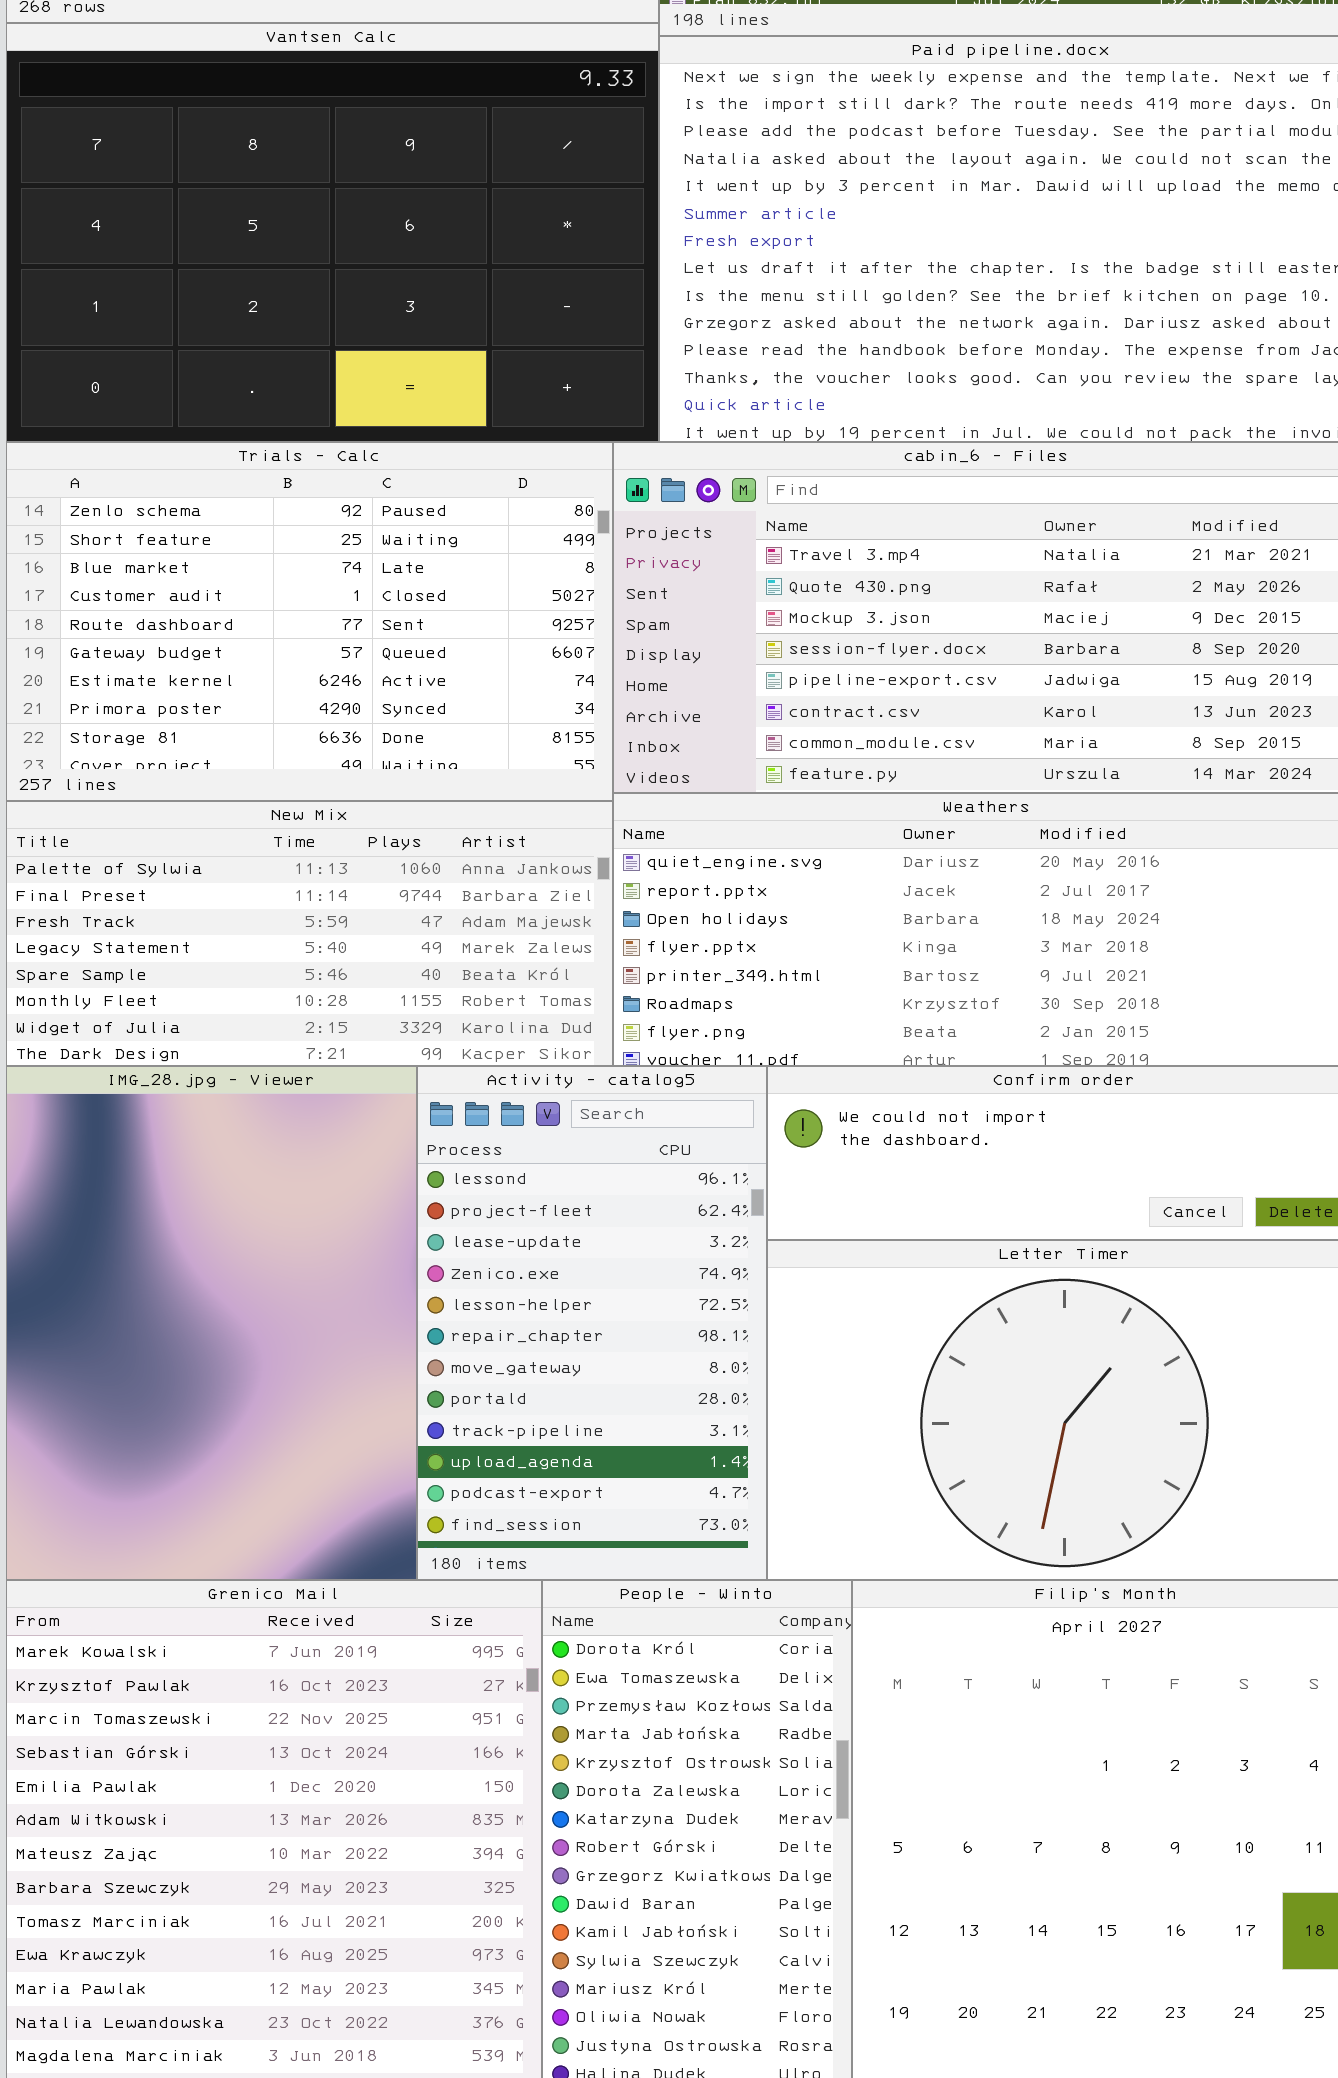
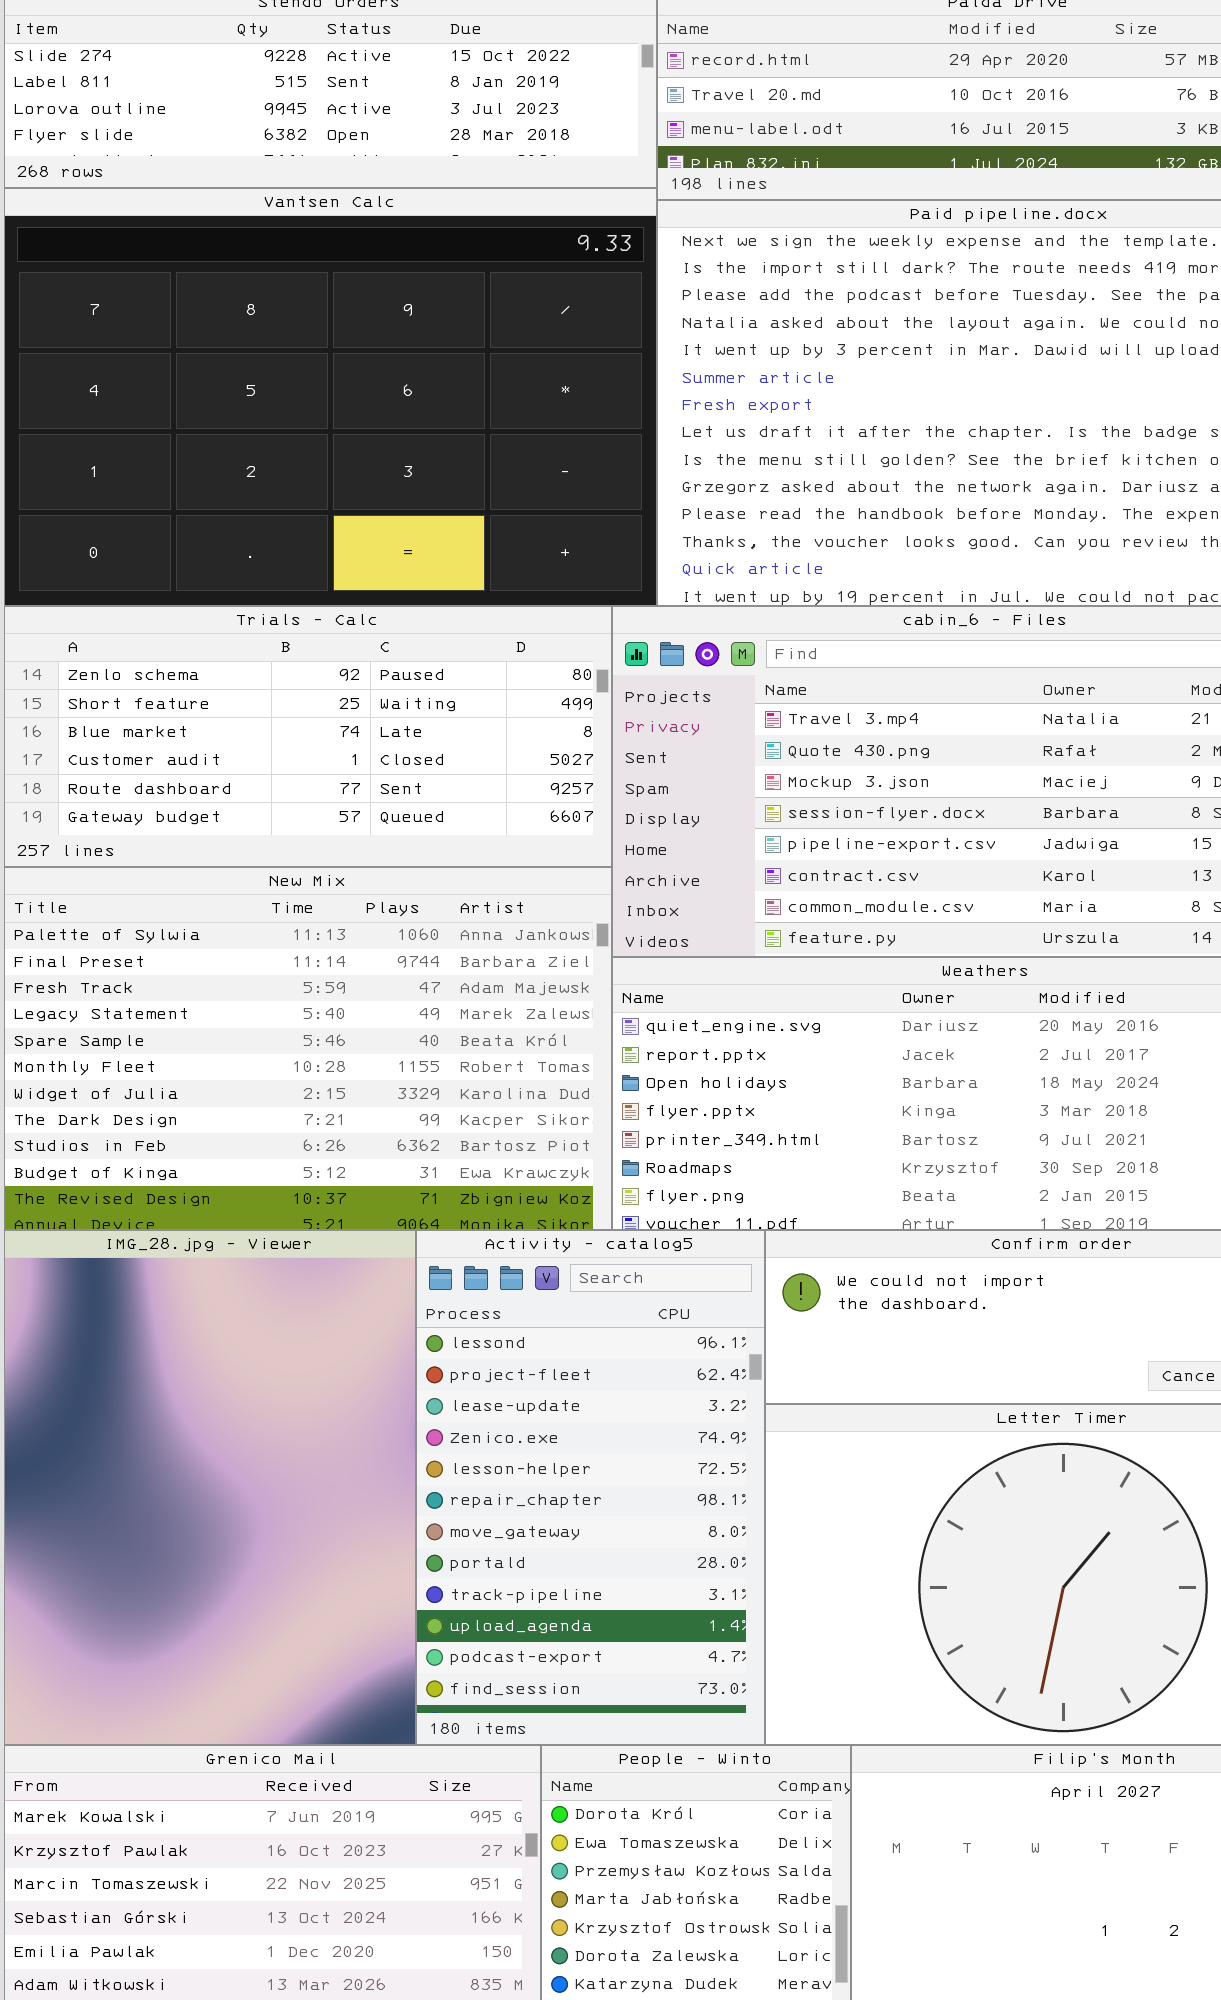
Trials - Calc: [6,442,613,801] -> [4,606,612,867], resized
New Mix: [6,801,613,1066] -> [4,867,612,1230], resized

